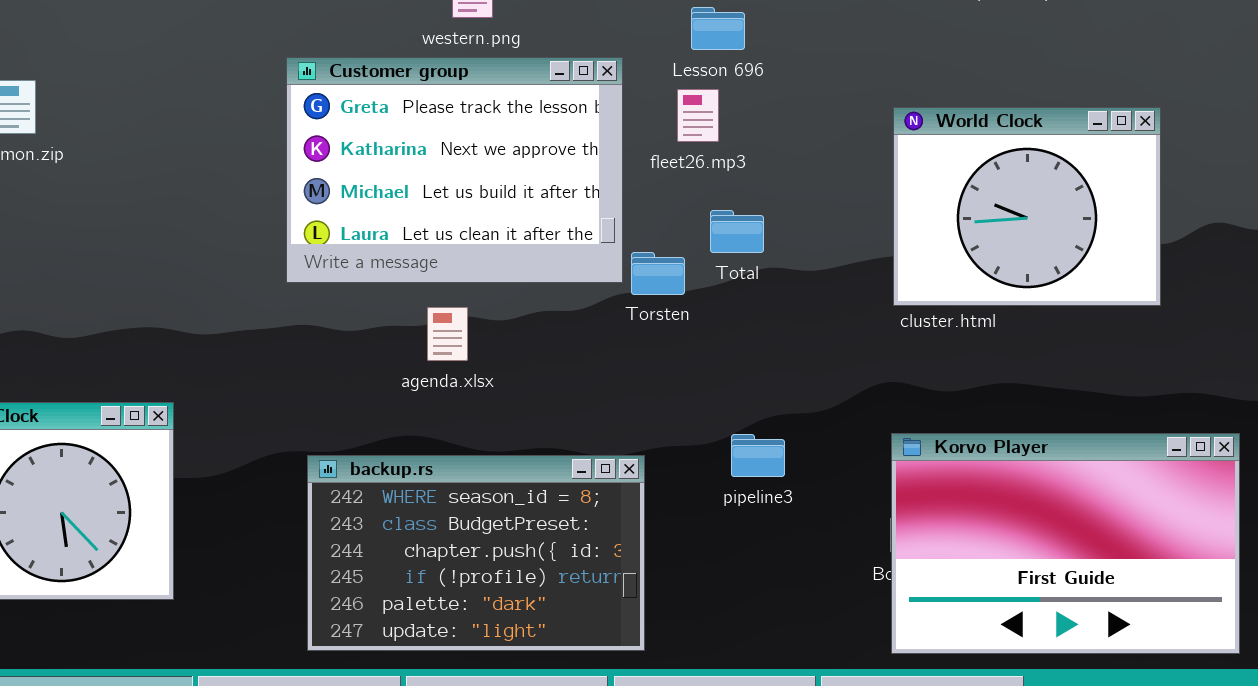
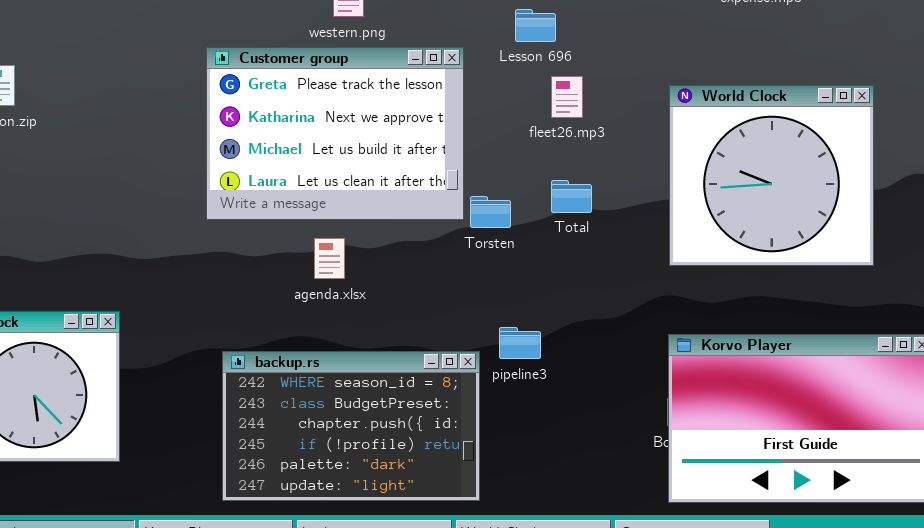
fleet26.mp3: [677,89,719,142] -> [551,76,583,118], moved
World Clock: [893,107,1161,306] -> [669,85,874,266], resized
Total: [710,210,764,253] -> [551,180,592,213], moved
pipeline3: [731,434,785,477] -> [499,327,541,359], moved

